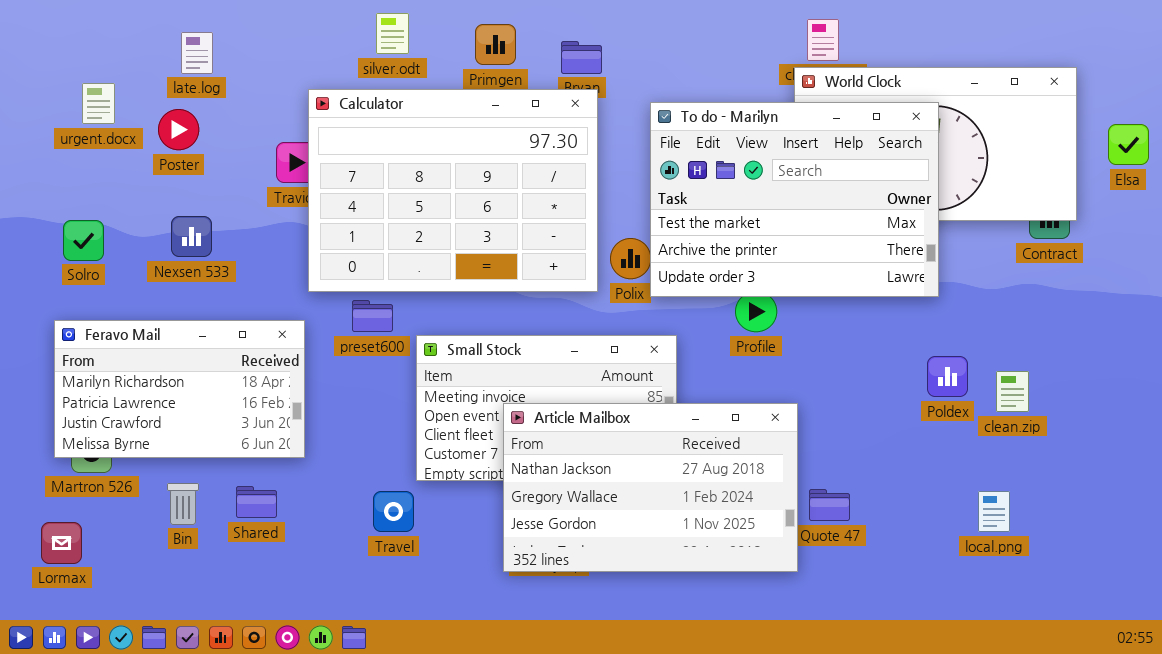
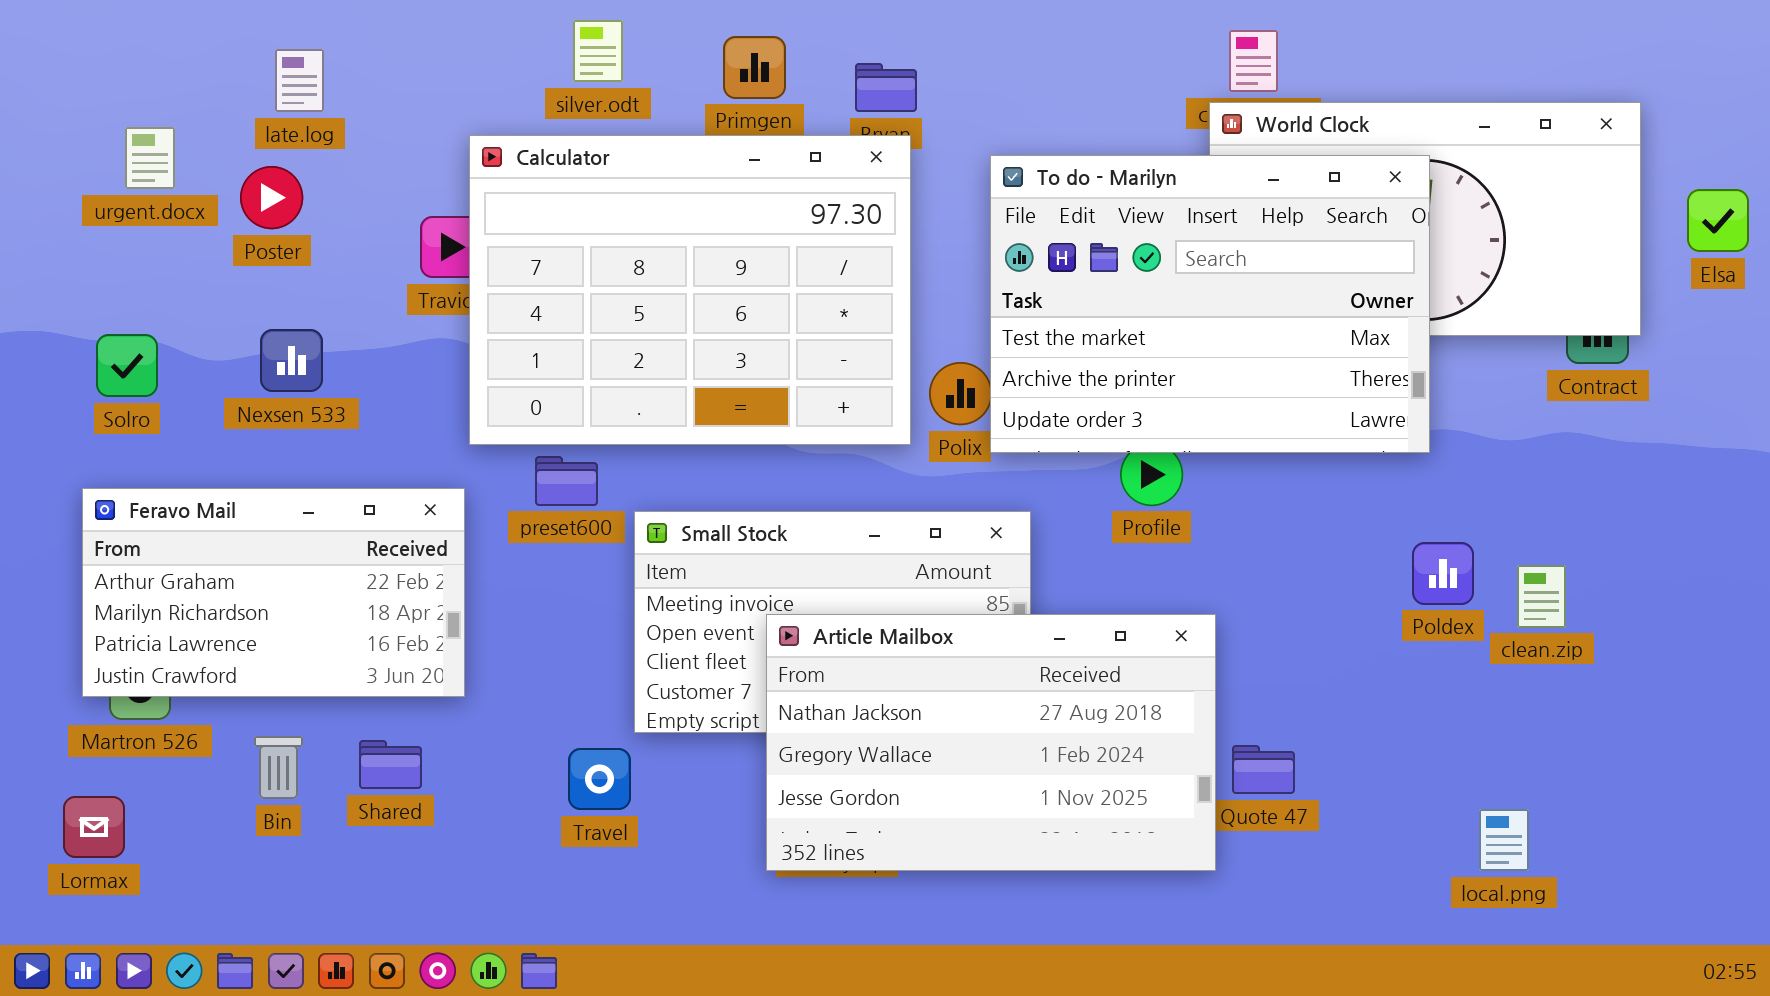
Feravo Mail: [54,320,305,458] -> [82,488,465,697], scrolled up 1 row
local.png: [978,491,1010,532] -> [1479,809,1529,871], moved

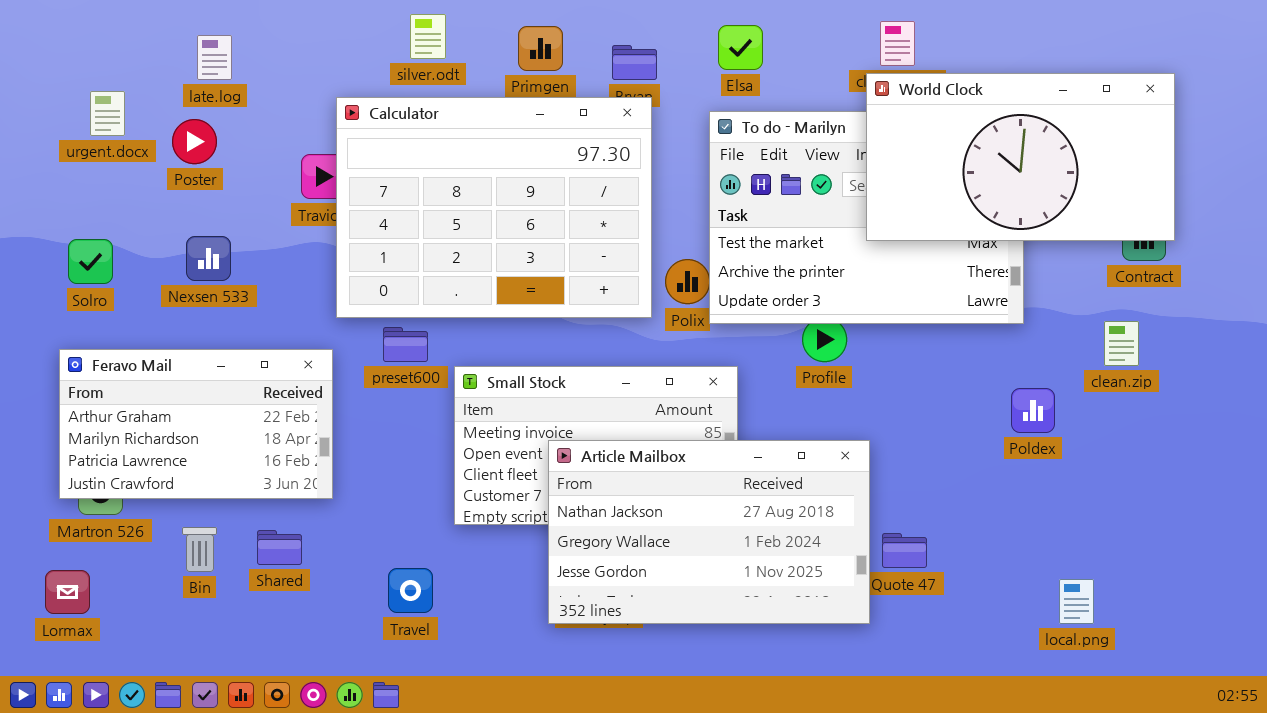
World Clock: [1209,102,1641,336] -> [866,73,1175,241], raised
Elsa: [1687,189,1749,252] -> [718,25,763,70], moved
clean.zip: [1517,565,1566,628] -> [1104,321,1139,366], moved
Travel: [568,748,631,810] -> [388,568,433,613], moved

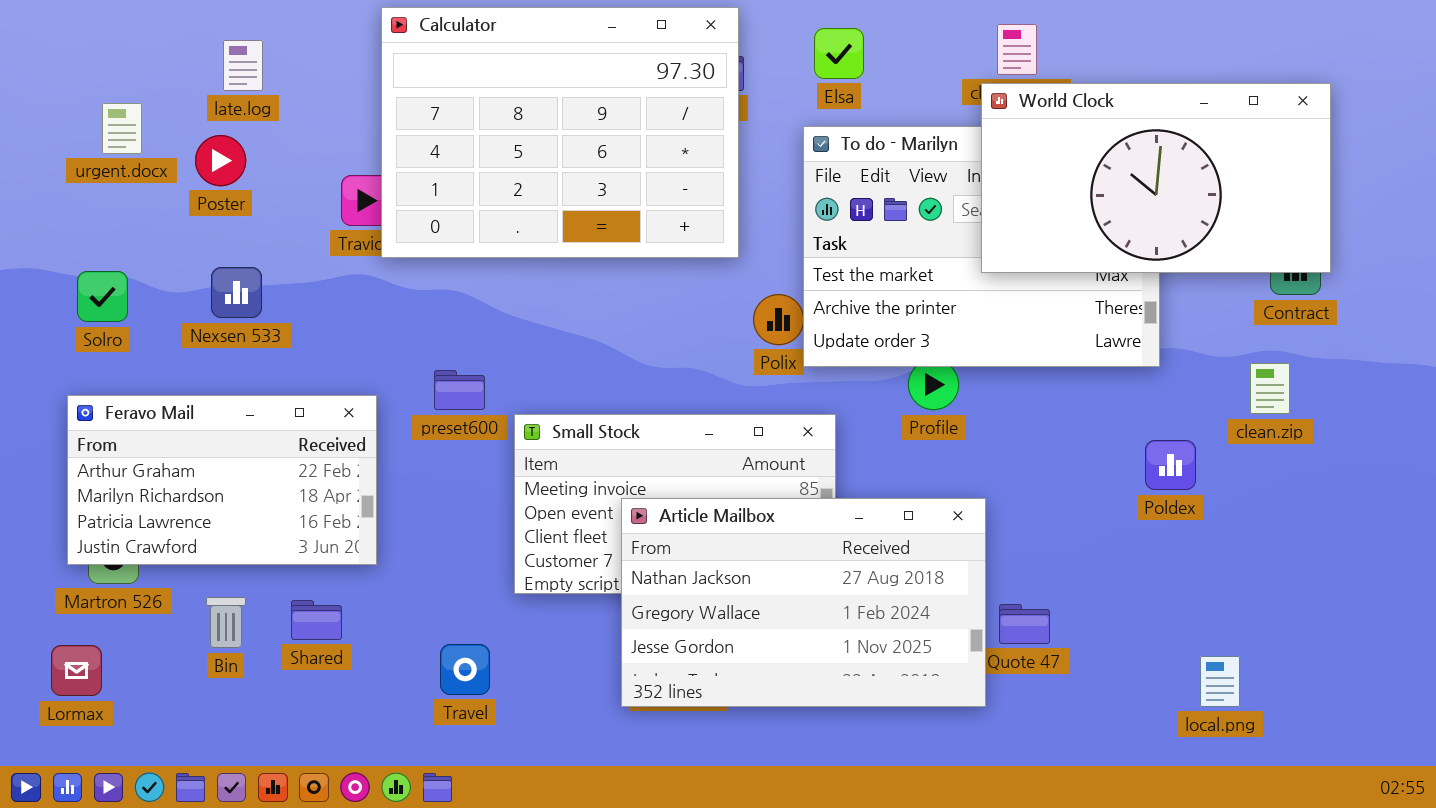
Calculator: [336,97,652,318] -> [381,7,739,258], moved

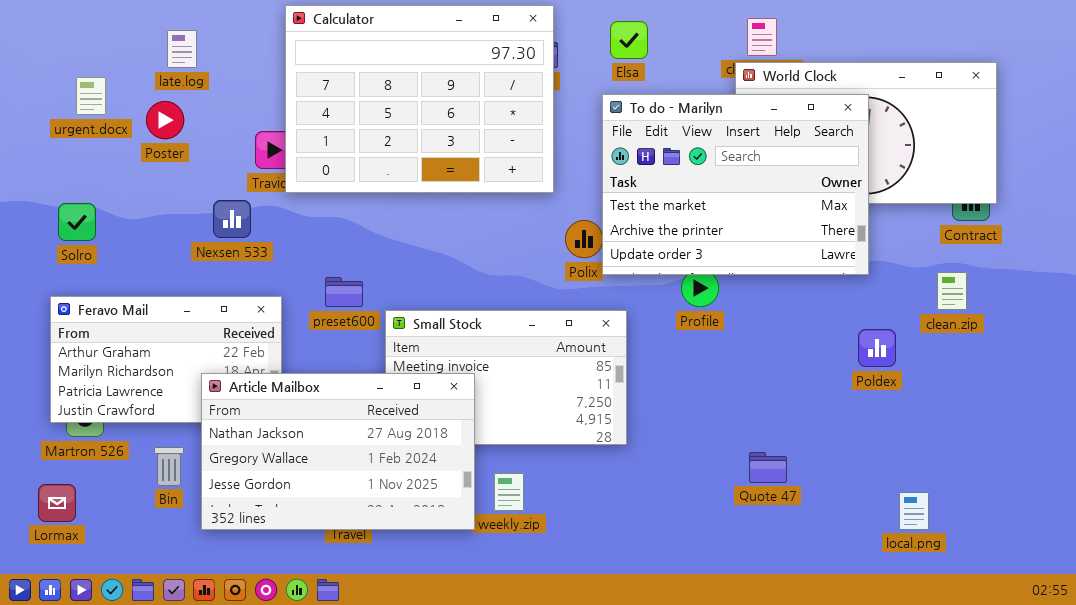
To do - Marilyn: [803,126,1160,367] -> [602,94,869,275], raised
Nexsen 533: [211,267,262,318] -> [213,200,251,238], moved
Article Mailbox: [621,498,986,707] -> [201,373,475,530], moved

